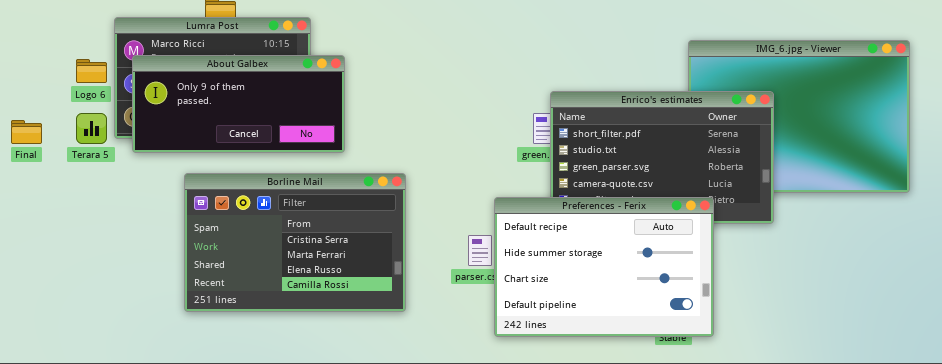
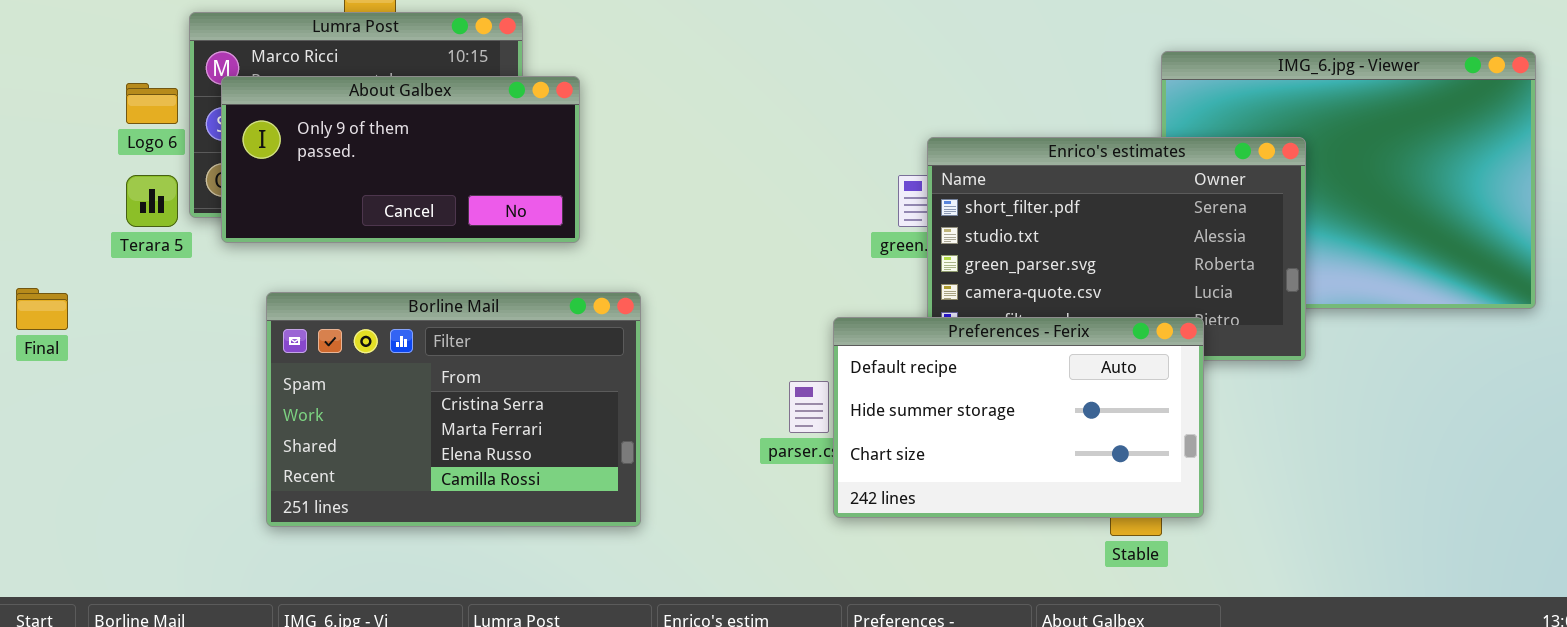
Final: [11,120,42,144] -> [16,288,68,330], moved
Borline Mail: [184,173,406,312] -> [266,292,641,527], moved
Preferences - Ferix: [494,197,714,337] -> [833,317,1204,518], resized

